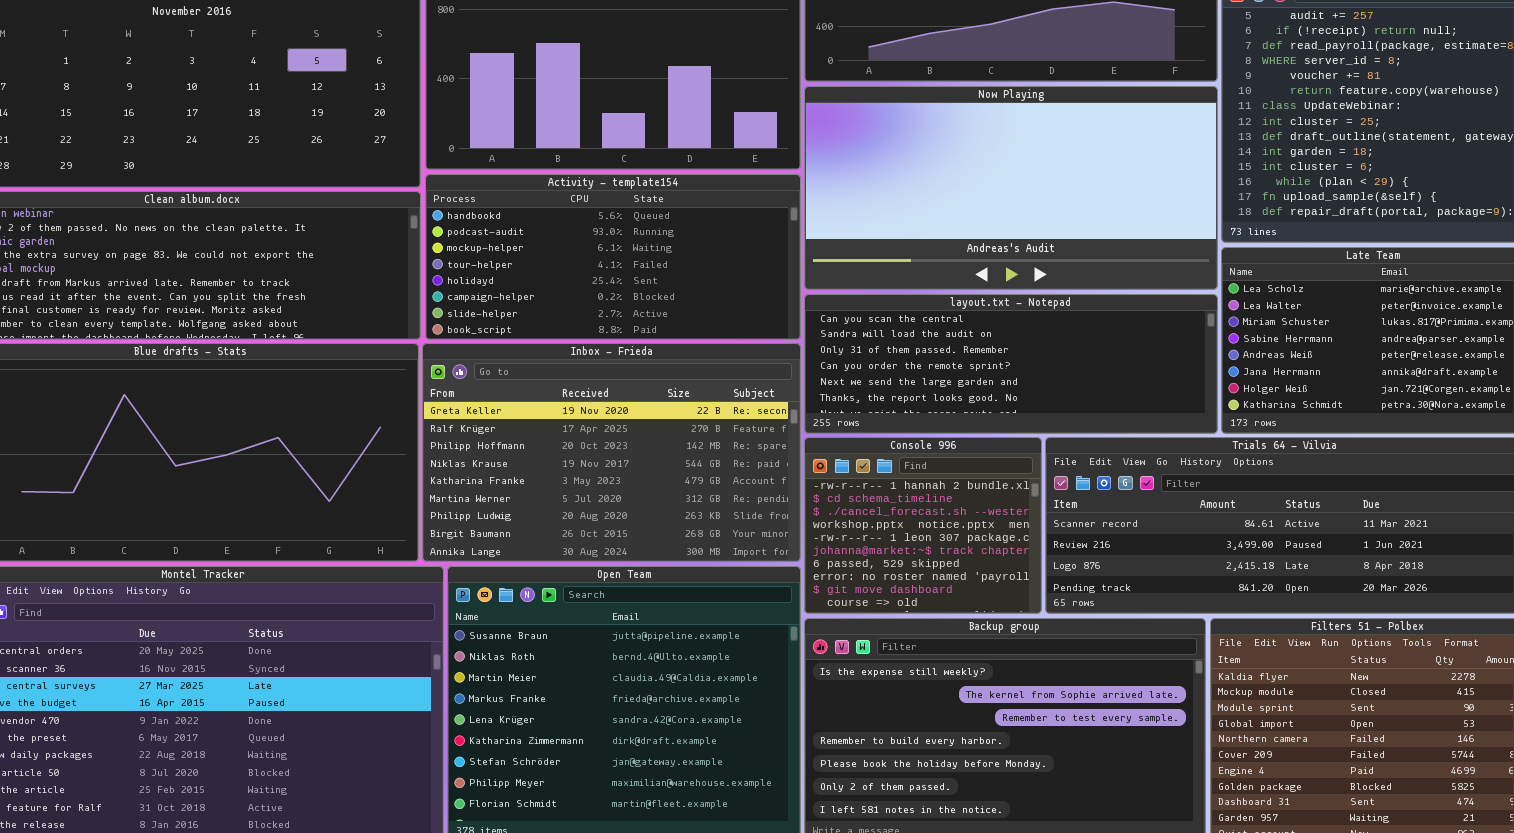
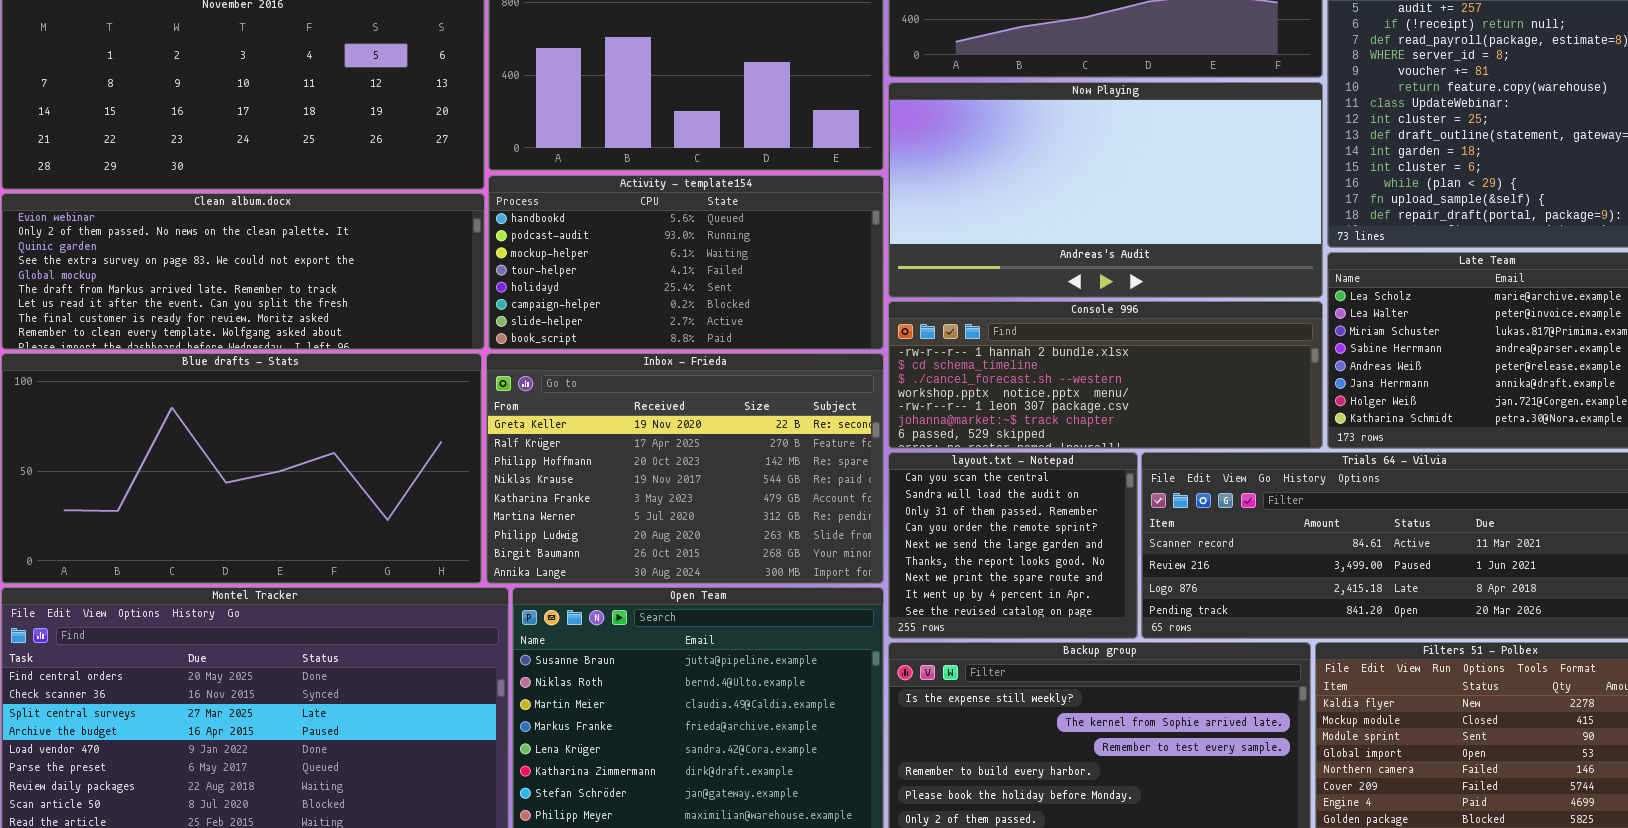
layout.txt - Notepad: [804,294,1218,434] -> [888,452,1138,639], moved, resized
Console 996: [804,437,1042,614] -> [888,301,1323,449], moved, resized

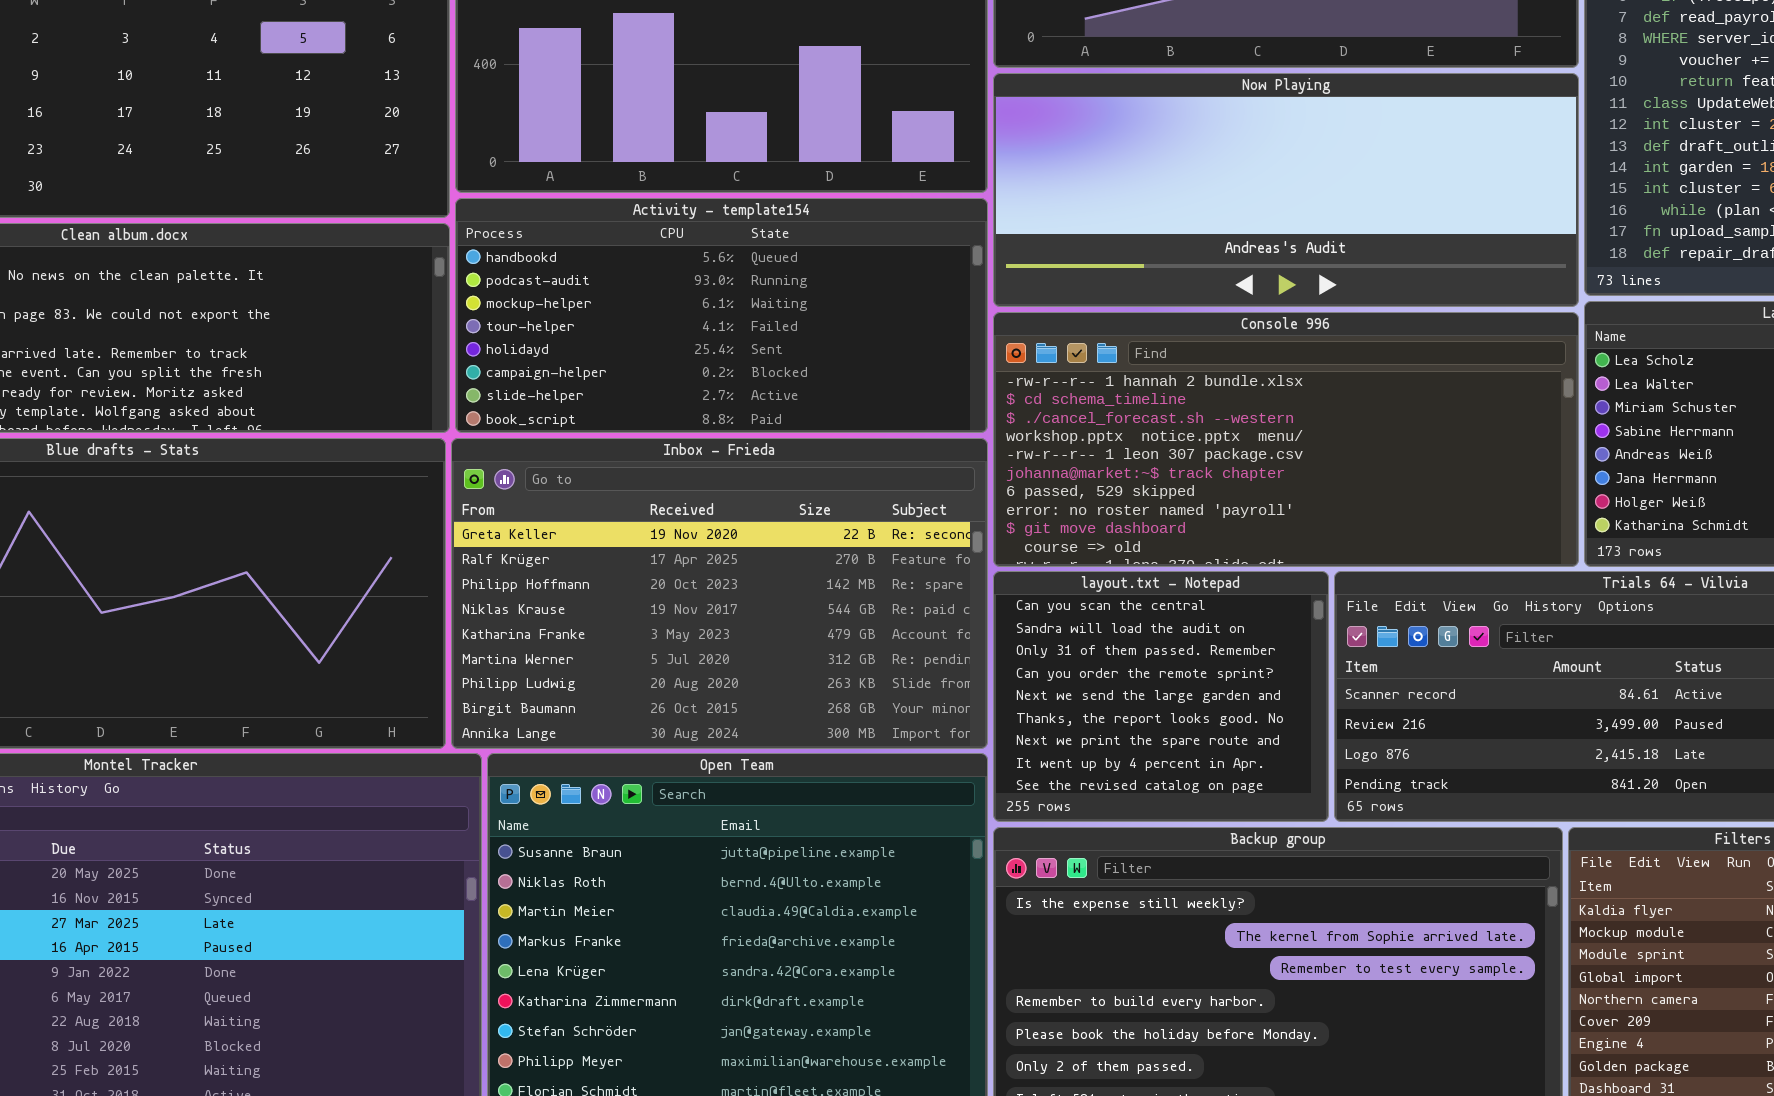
Now Playing: [888,82,1323,298] -> [993,73,1579,307], resized
Console 996: [888,301,1323,449] -> [993,312,1579,567], resized

